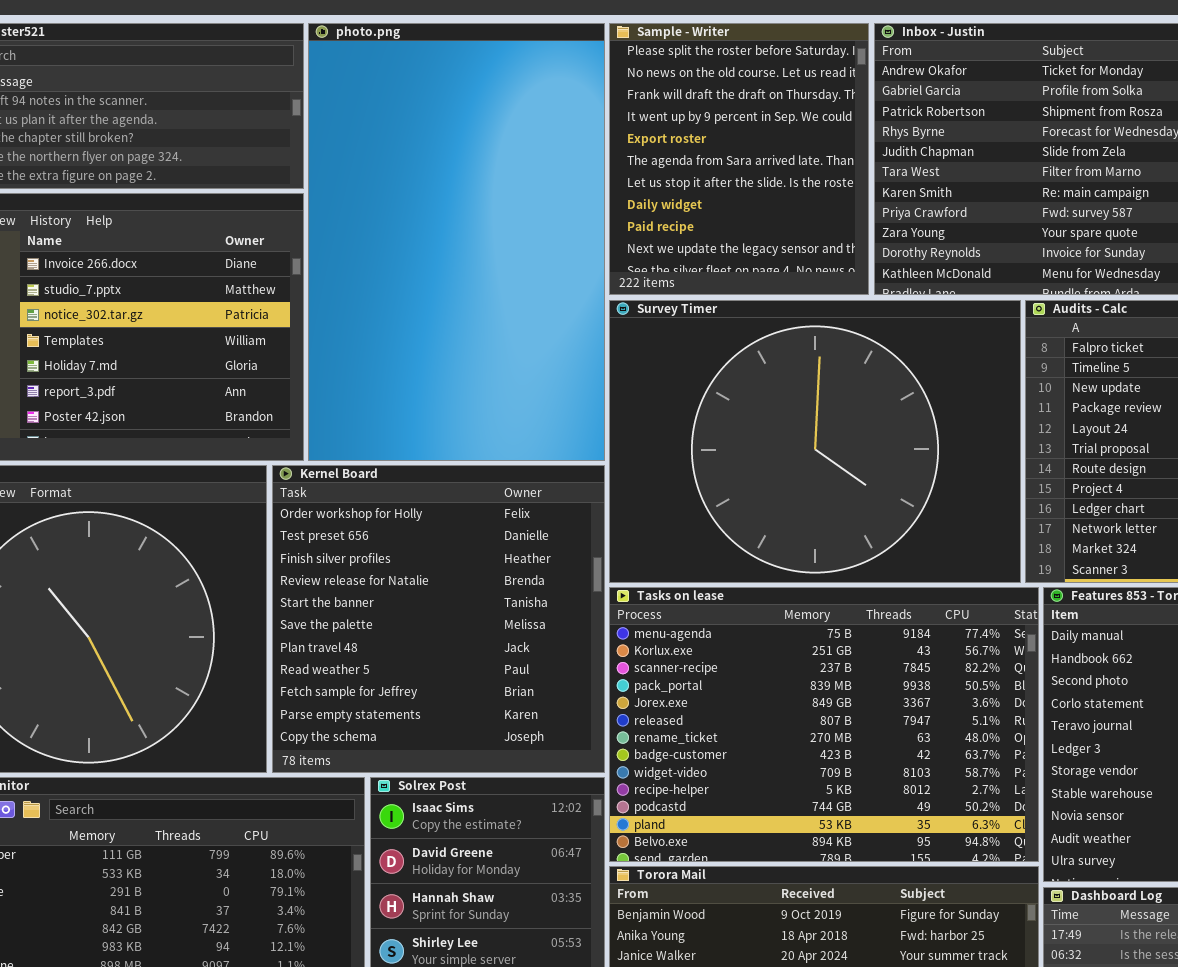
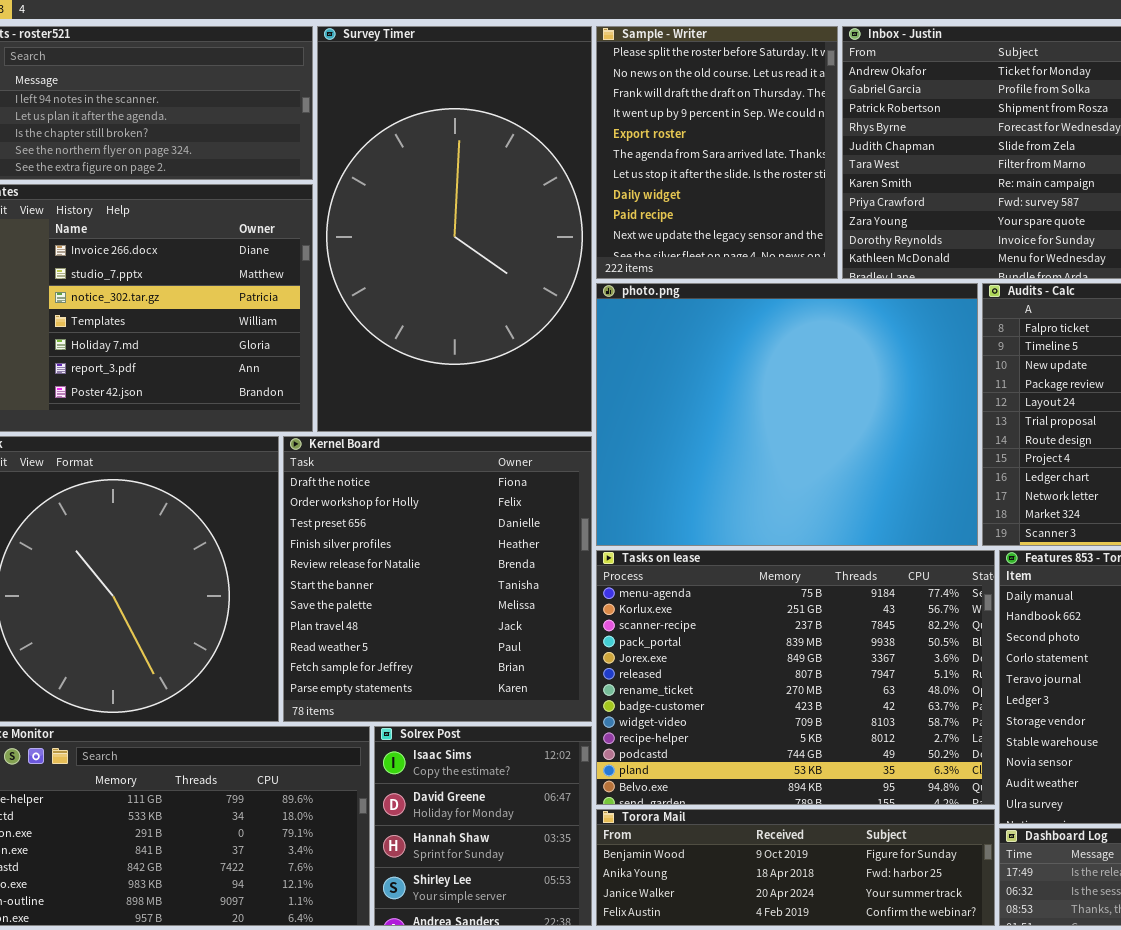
photo.png: [308,23,605,461] -> [596,283,978,546], moved, resized
Survey Timer: [609,300,1021,583] -> [317,26,592,432], moved, resized
Kernel Board: [272,465,605,773] -> [283,436,592,722], scrolled up 1 row

